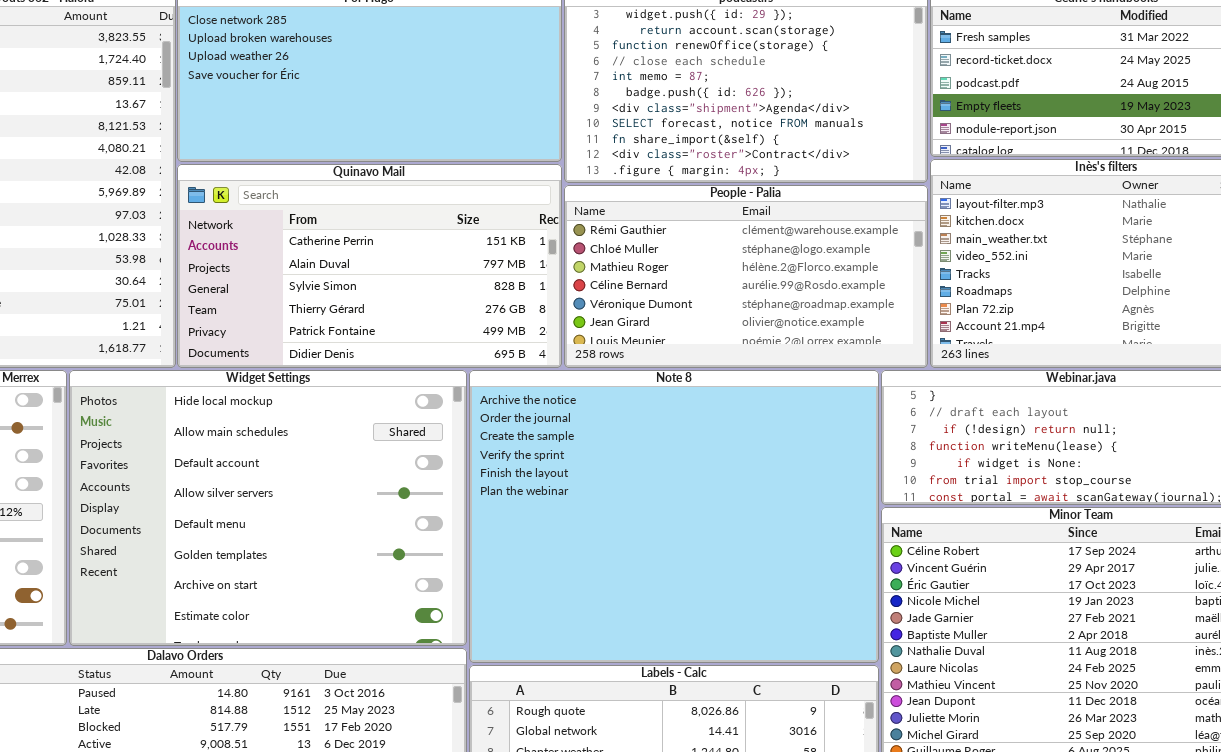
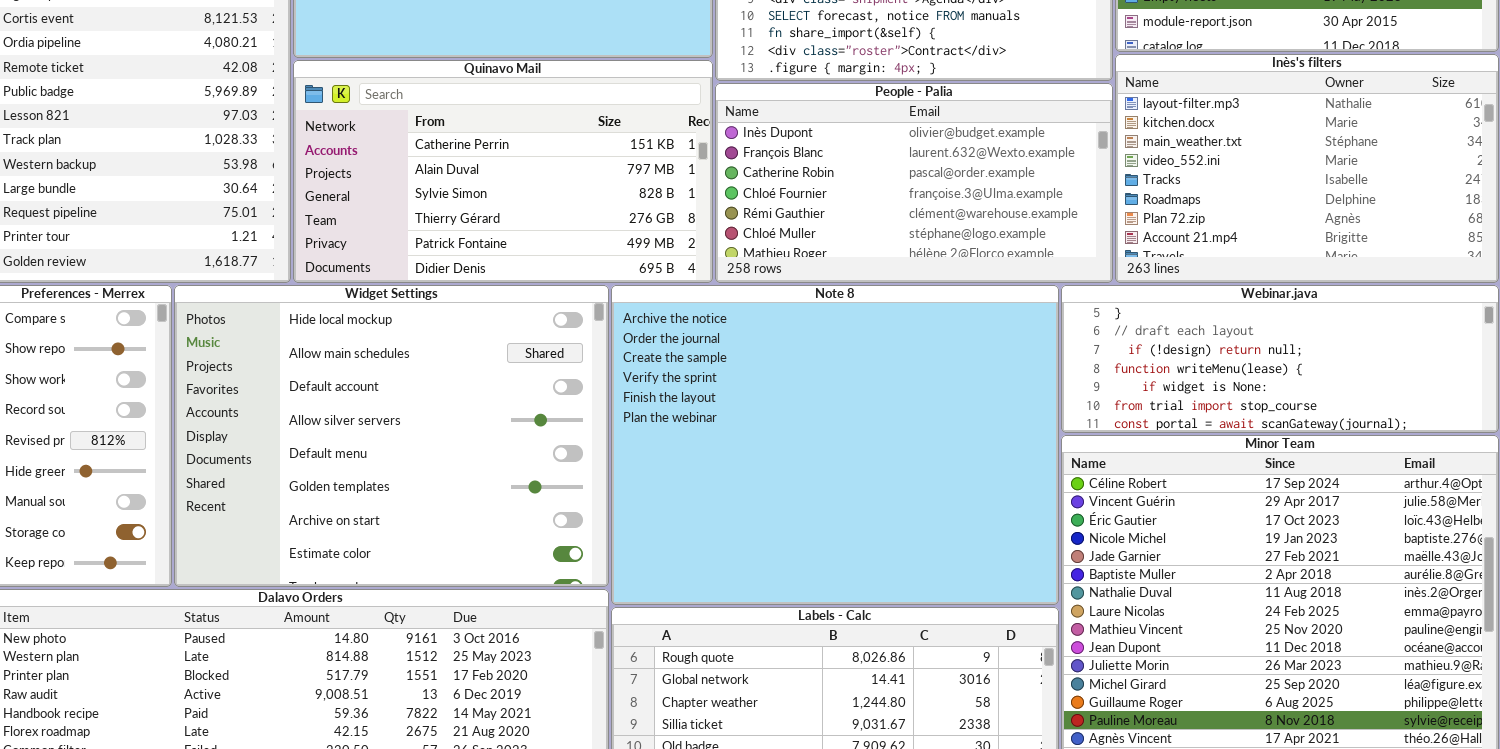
People - Palia: [564,185,928,368] -> [715,83,1113,283], scrolled up 4 rows

